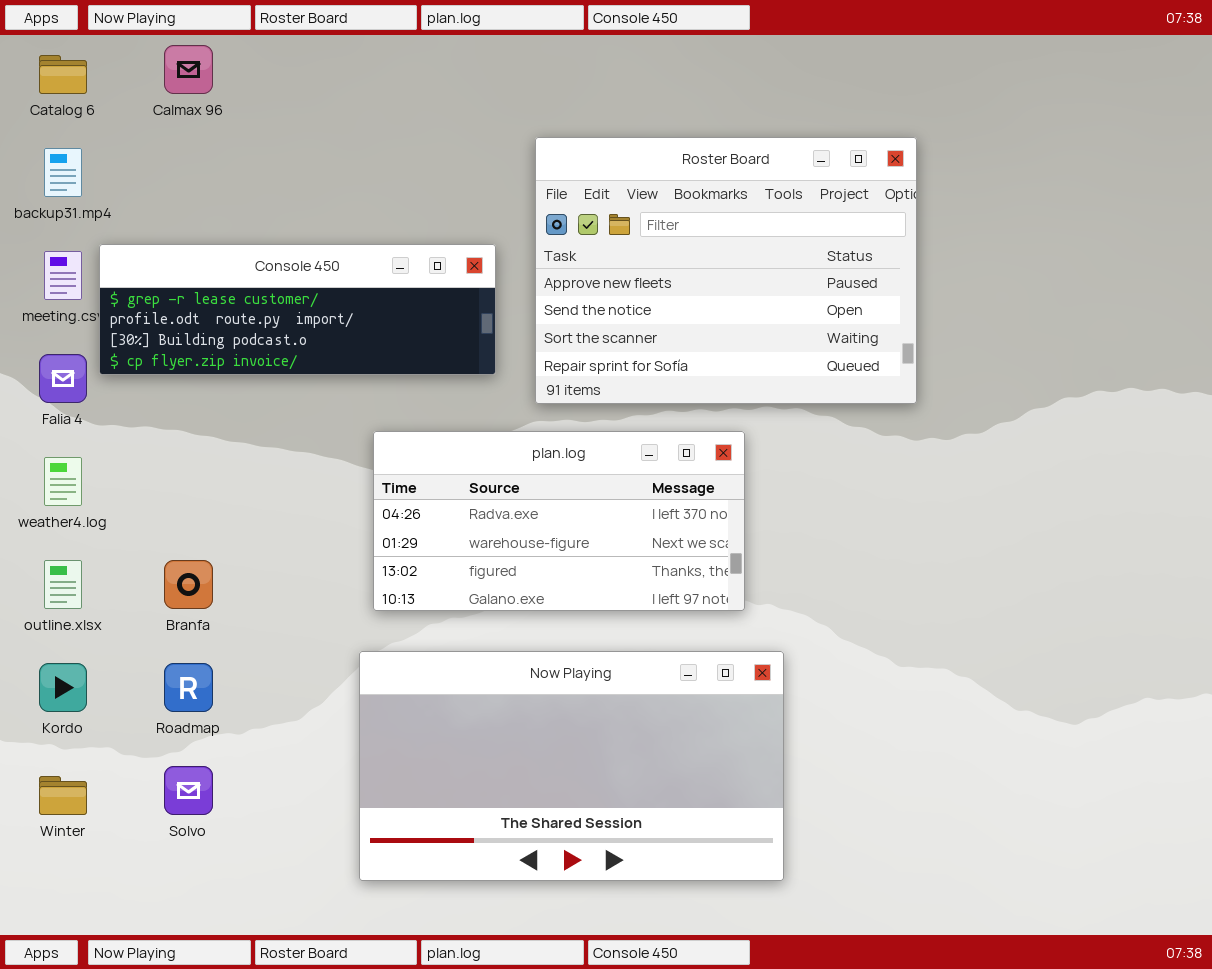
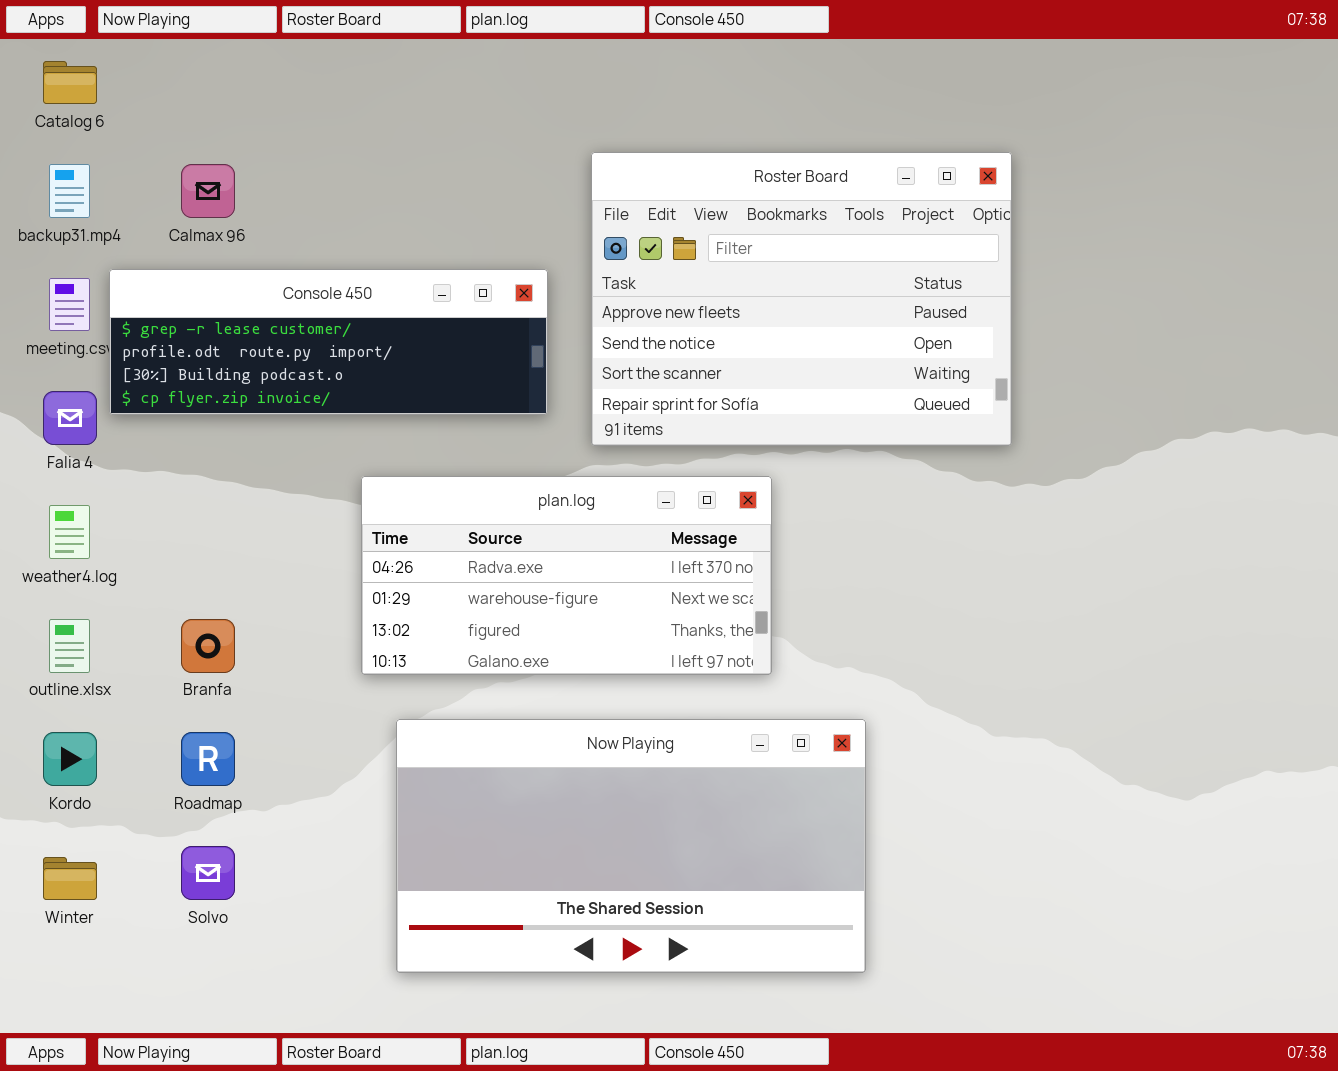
Calmax 96: [164,45,213,94] -> [181,164,235,218], moved
plan.log: [373,431,745,611] -> [361,476,772,675], moved

